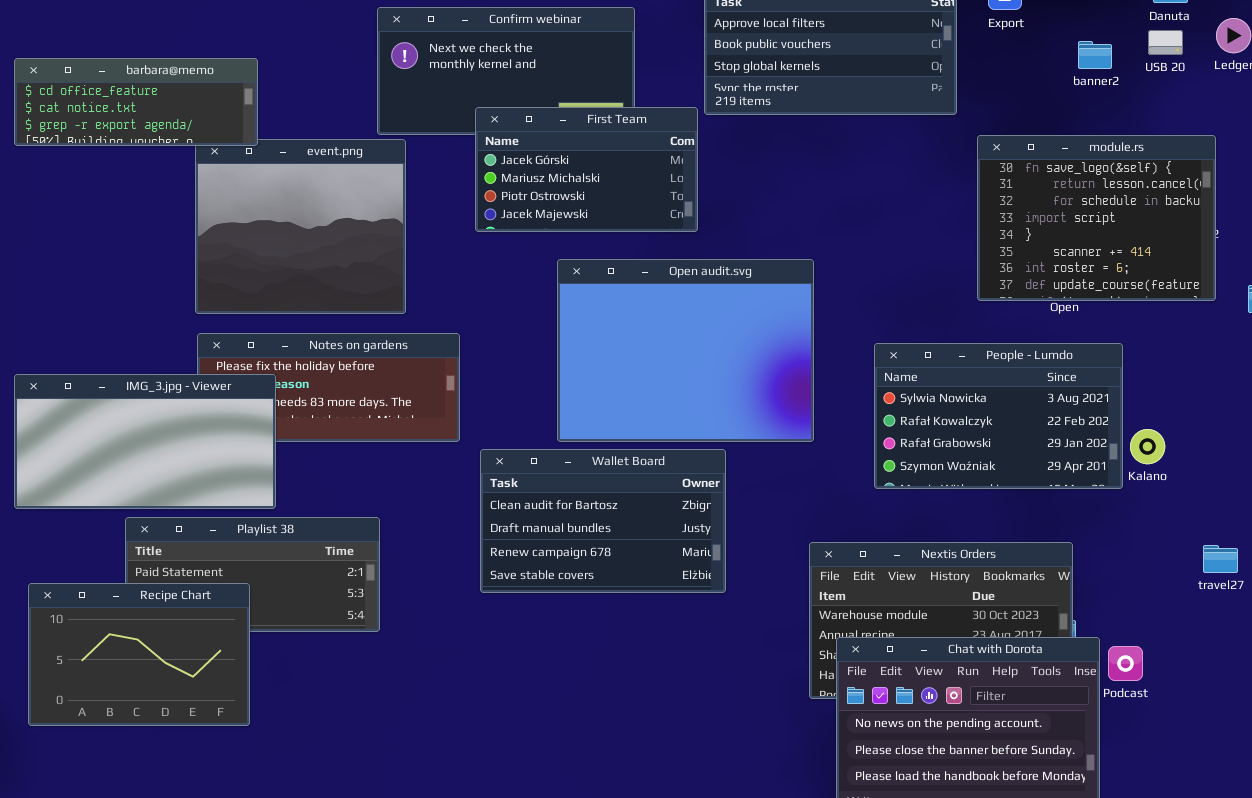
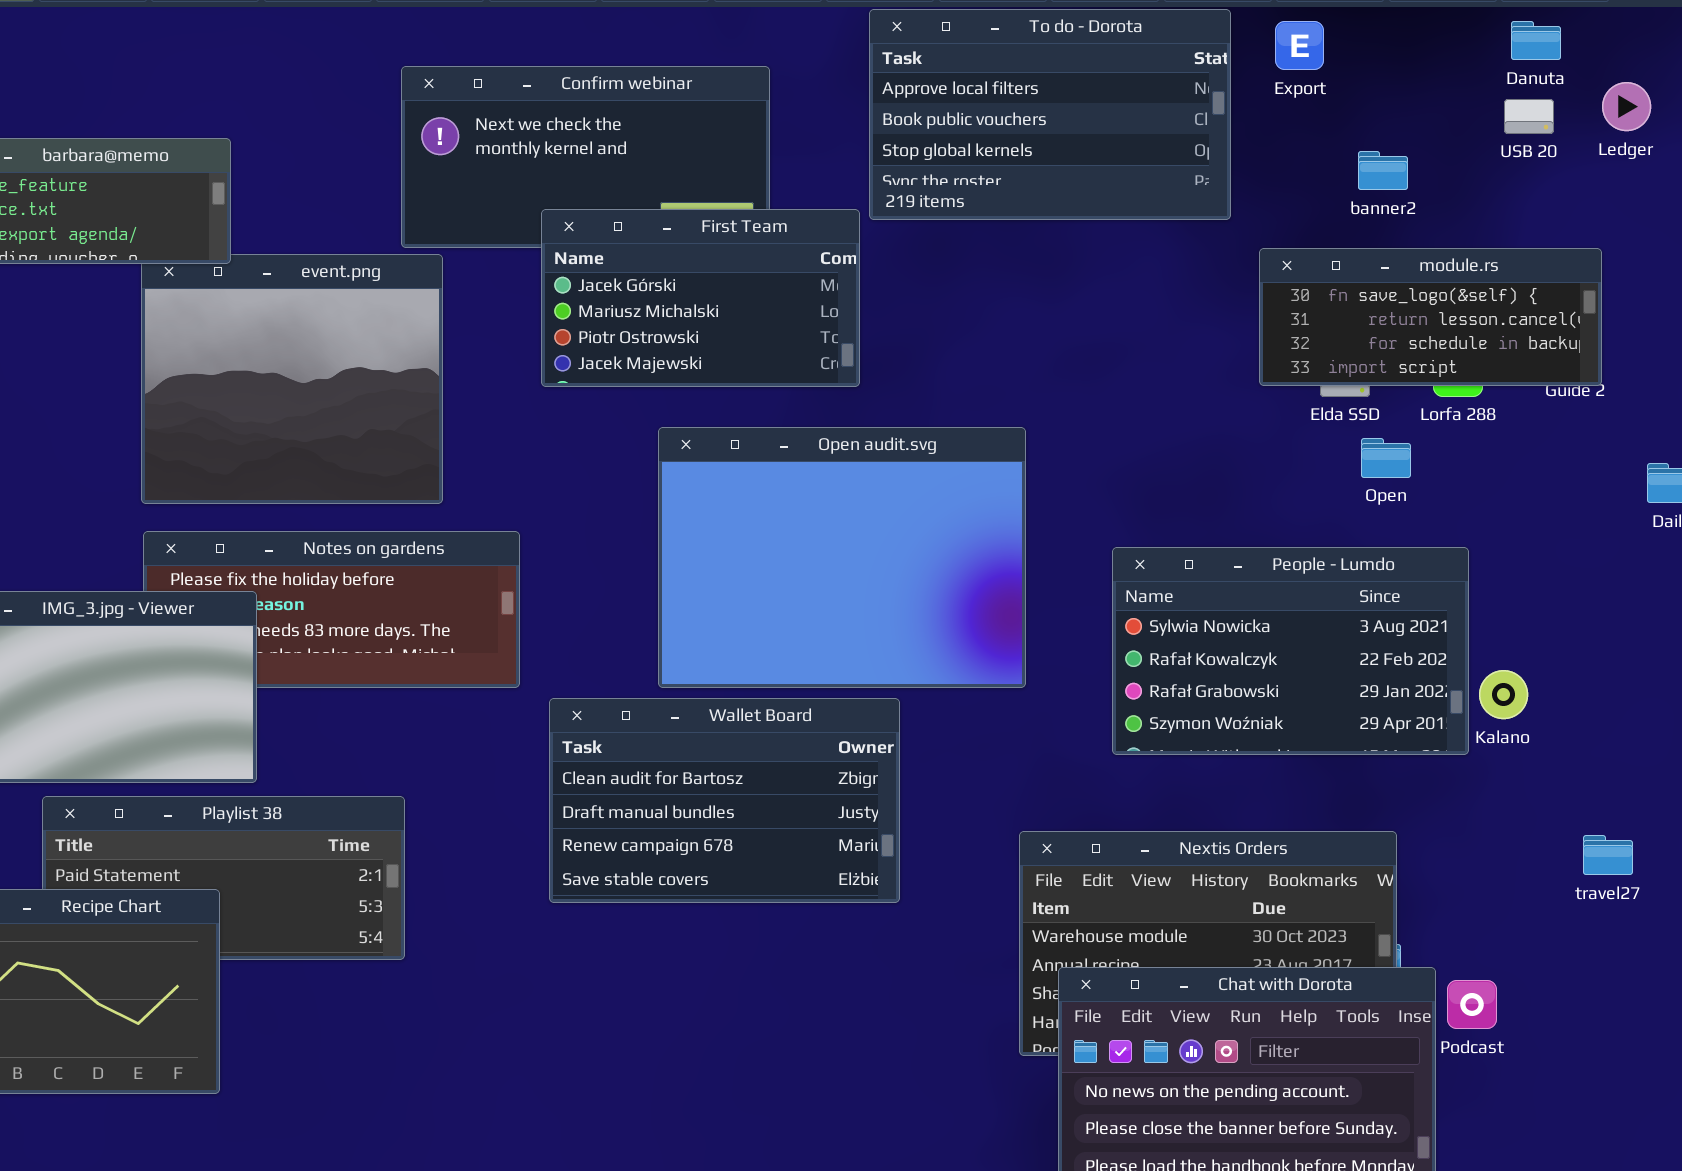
banner2: [1078,41,1112,69] -> [1358,151,1408,190], moved
module.rs: [977,135,1216,301] -> [1259,248,1602,386], resized

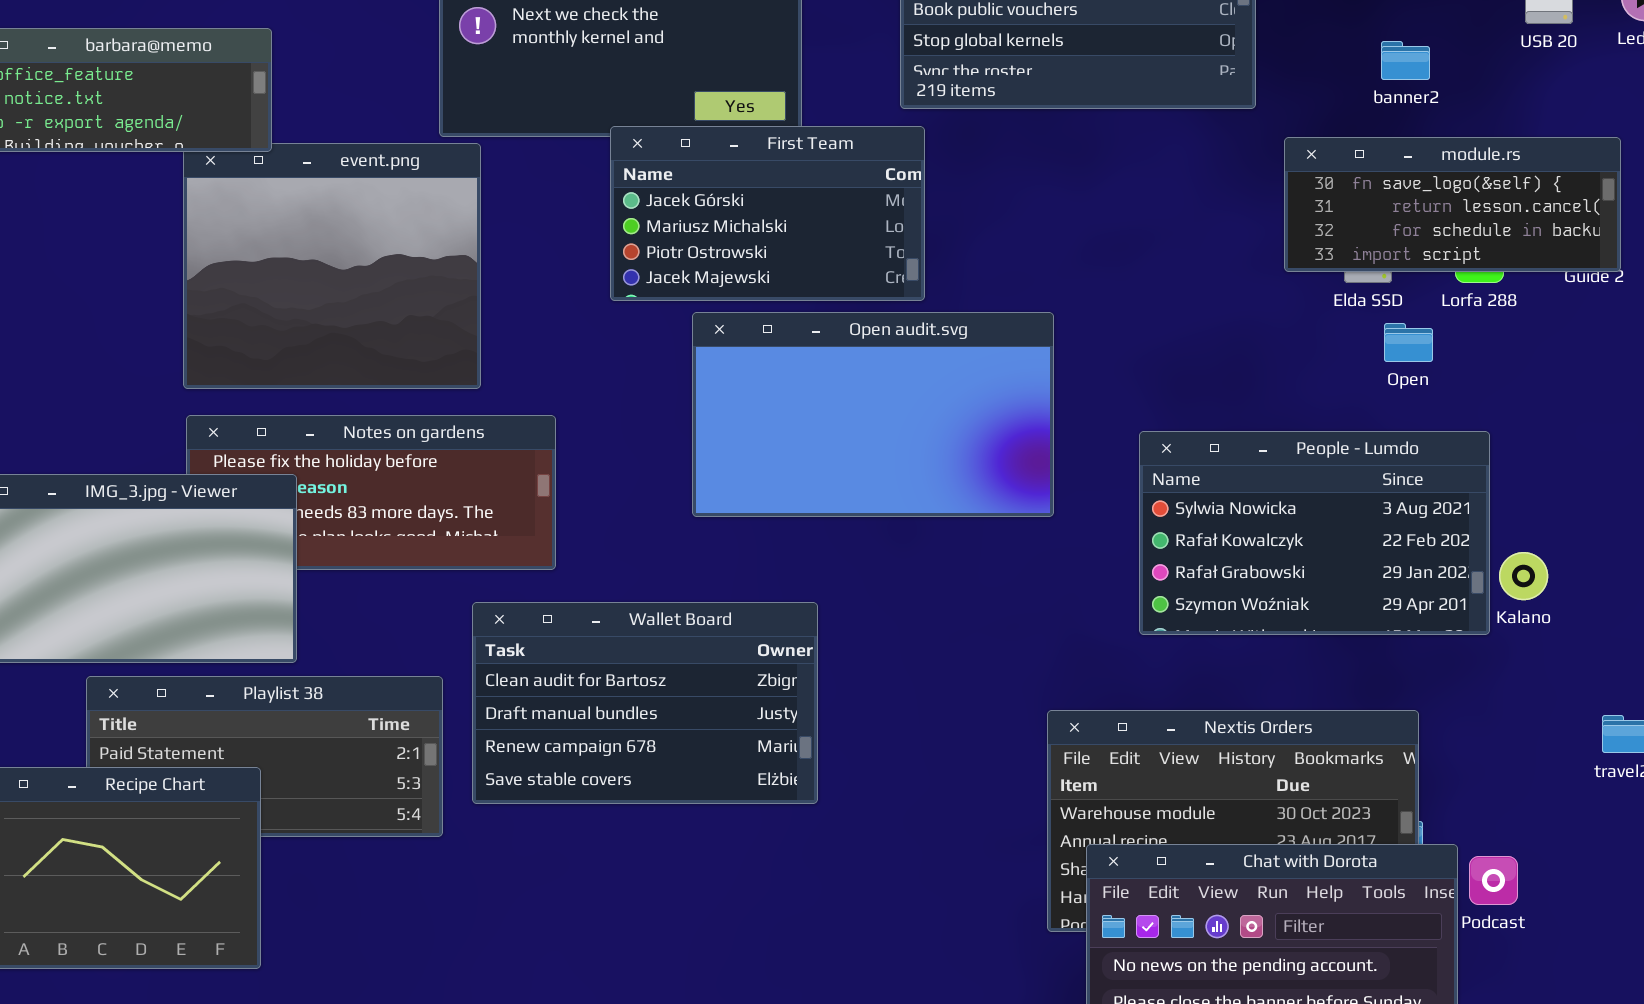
First Team: [541,209,860,387] -> [610,126,925,301], moved
Open audit.svg: [658,427,1026,688] -> [692,312,1054,517], resized
Wallet Board: [549,698,900,903] -> [472,602,818,804], moved

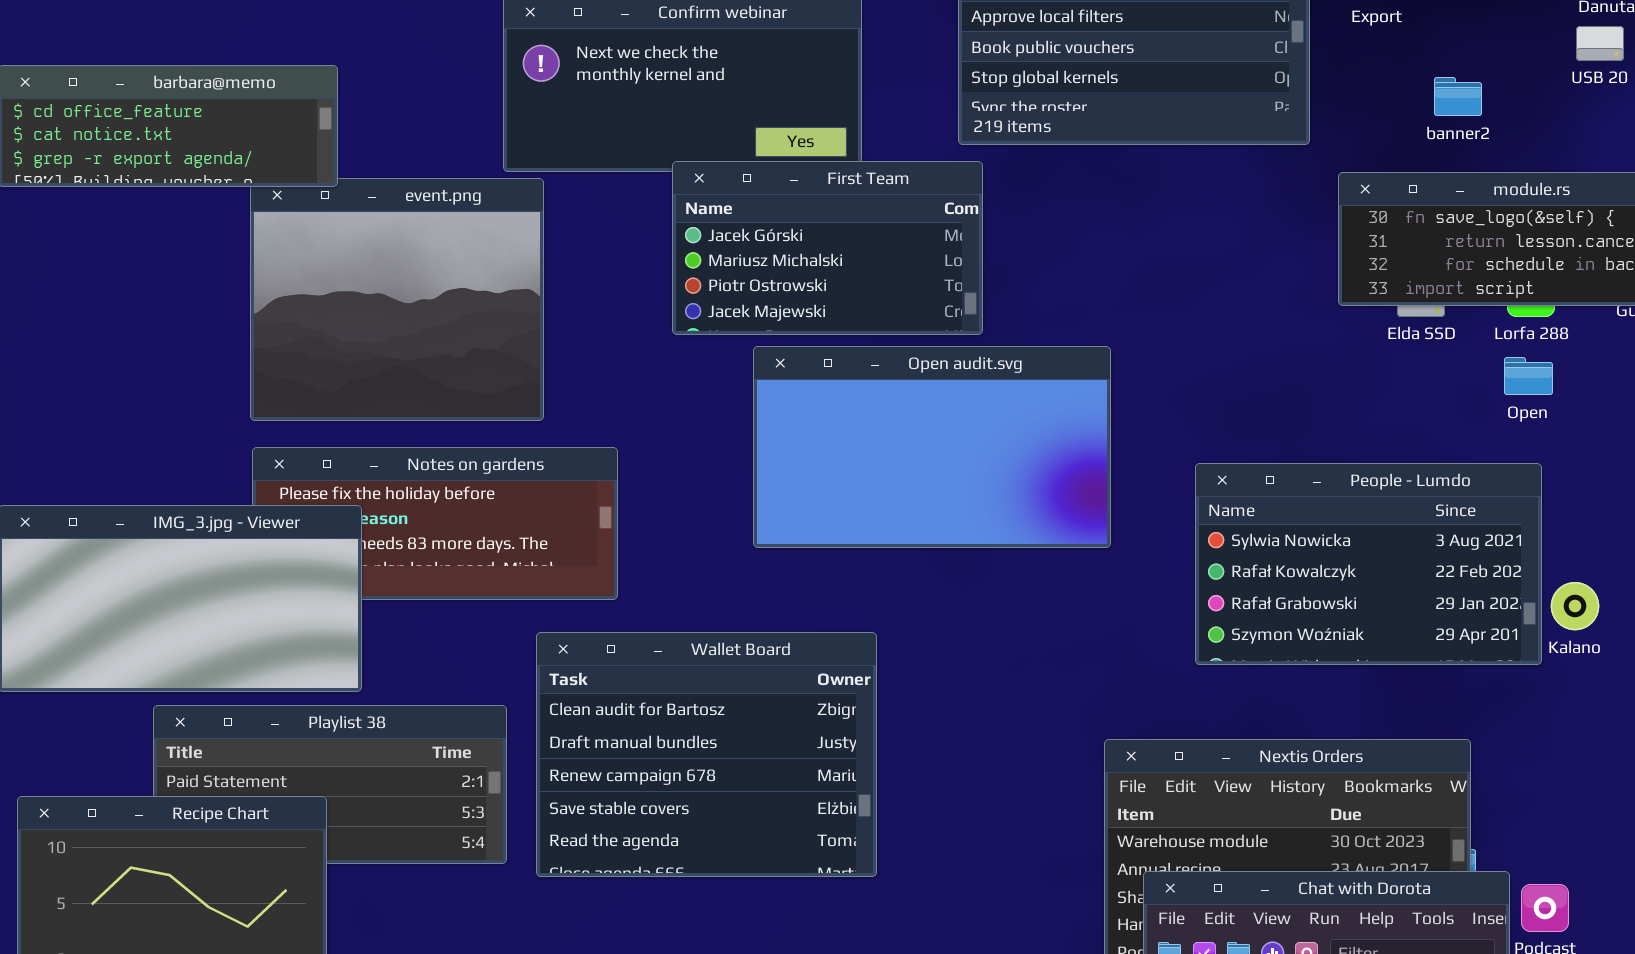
Open: [1384,323,1433,362] -> [1504,357,1553,395], moved
Wallet Board: [472,602,818,804] -> [536,632,877,877], resized

